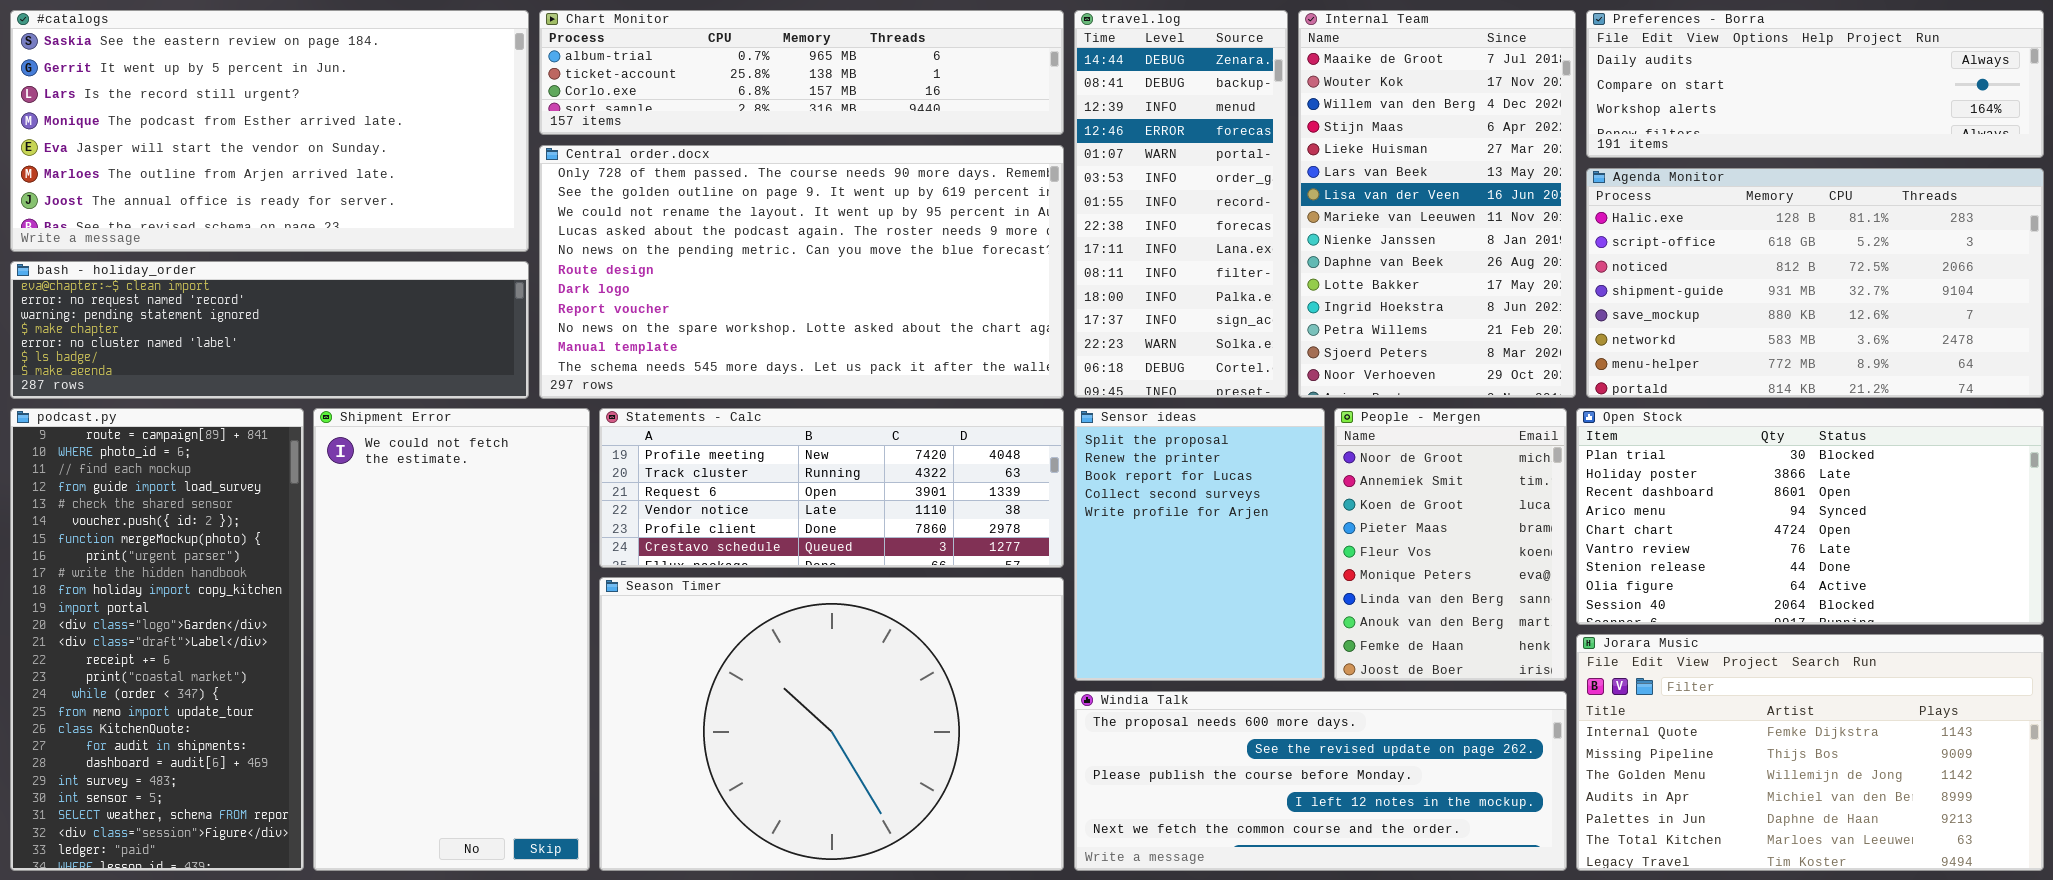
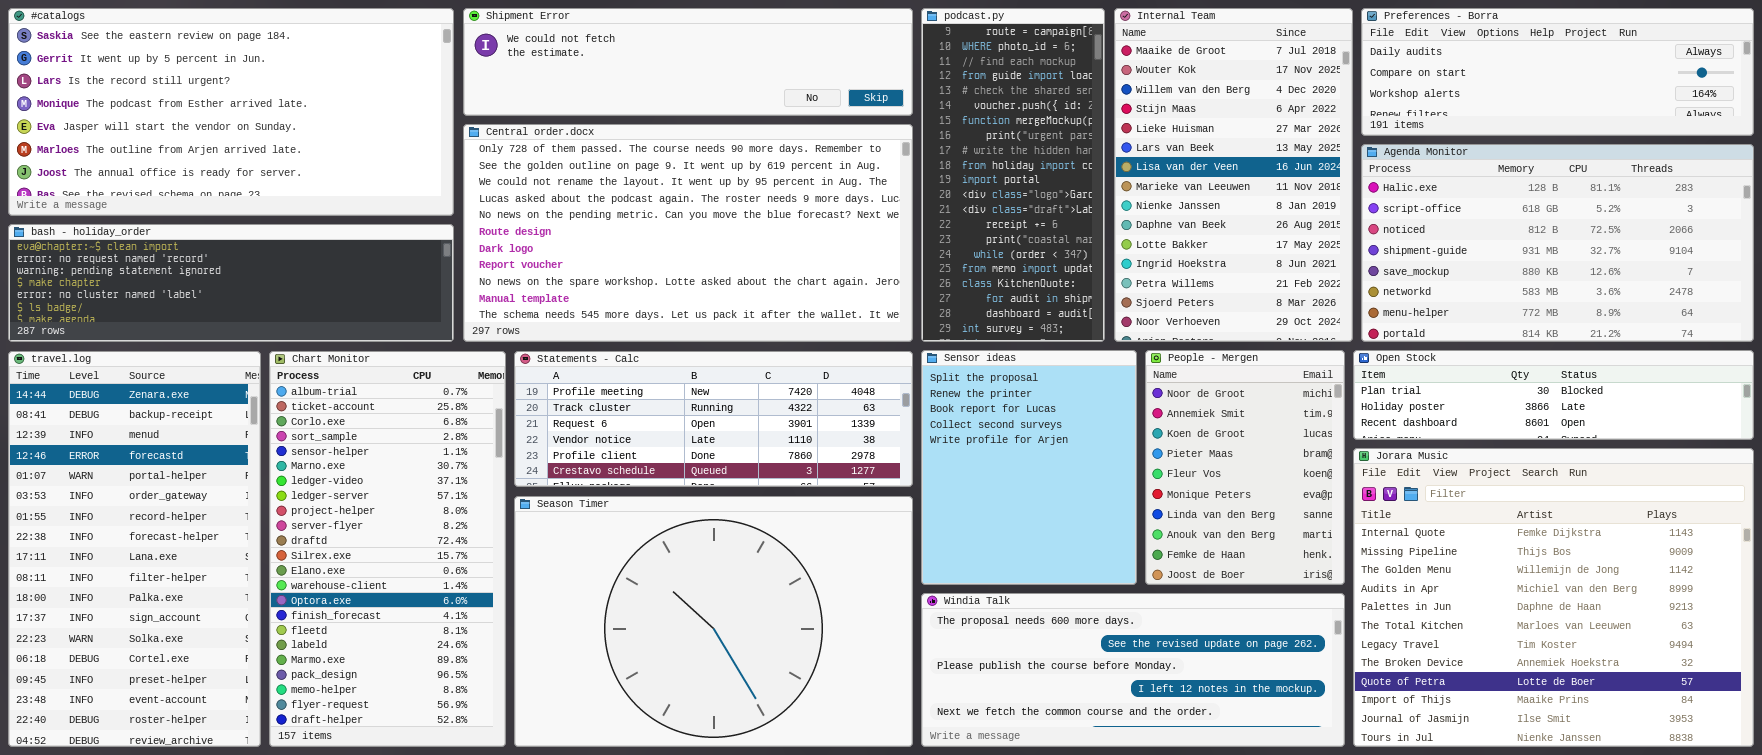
Chart Monitor: [539,10,1064,135] -> [269,351,506,747], moved, resized
travel.log: [1074,10,1288,398] -> [8,351,261,747], moved, resized
Open Stock: [1576,408,2044,625] -> [1353,350,1754,440], resized
podcast.py: [10,408,304,871] -> [921,8,1105,342], moved, resized
Shipment Error: [313,408,590,871] -> [463,8,913,116], moved, resized
Jorara Music: [1576,634,2044,871] -> [1353,448,1754,747], resized

